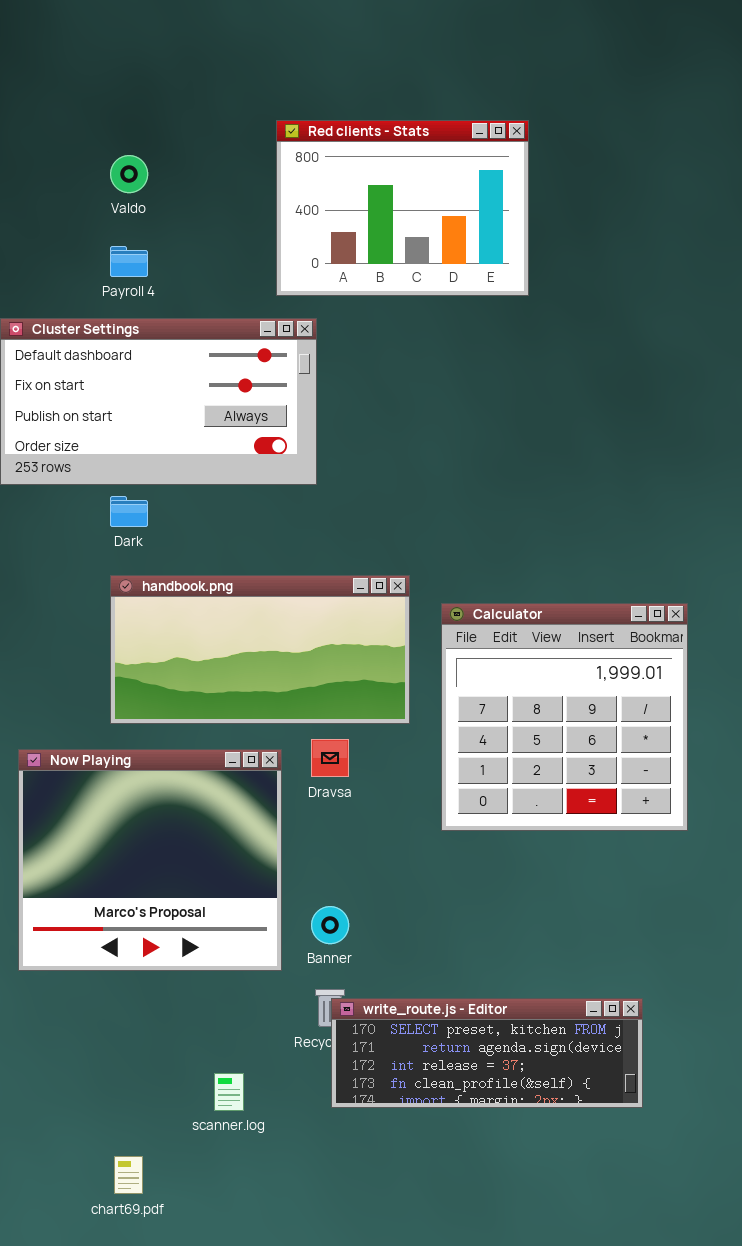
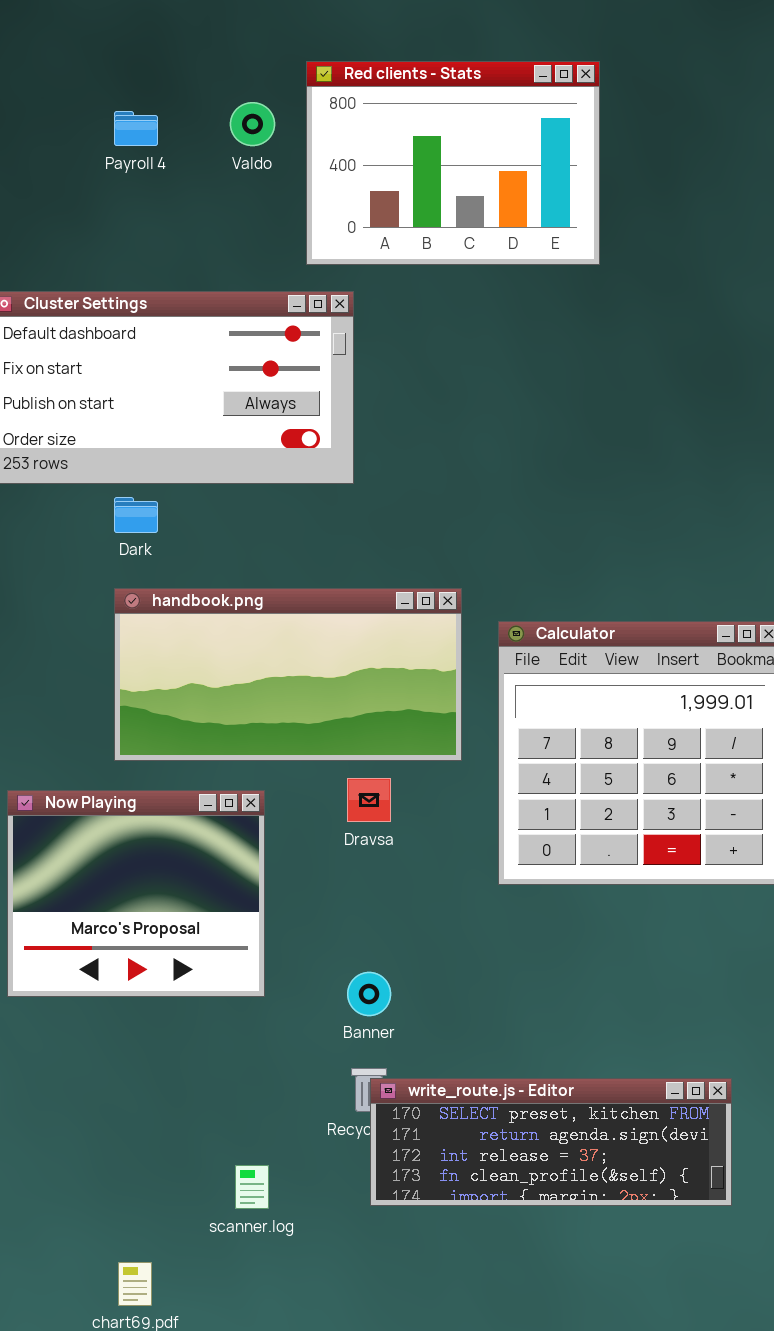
Valdo: [110,155,148,193] -> [230,102,275,146], moved
Payroll 4: [110,246,148,277] -> [114,111,158,146], moved
Now Playing: [18,749,282,971] -> [7,790,265,997], resized

